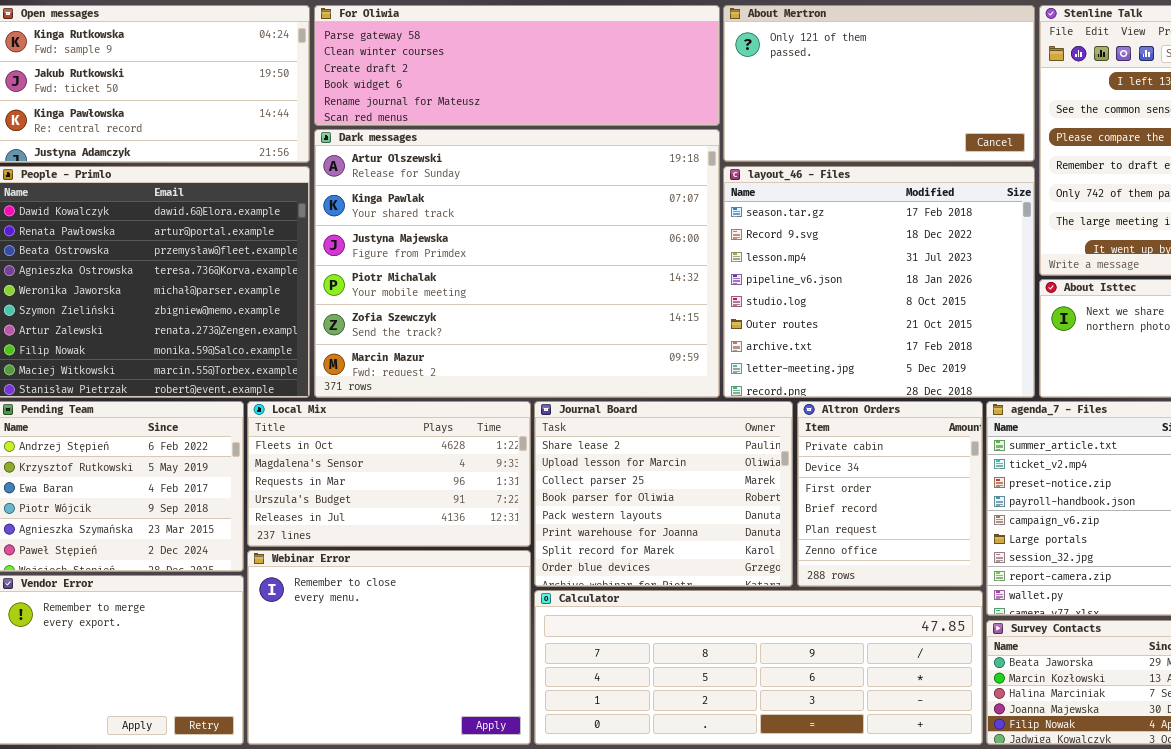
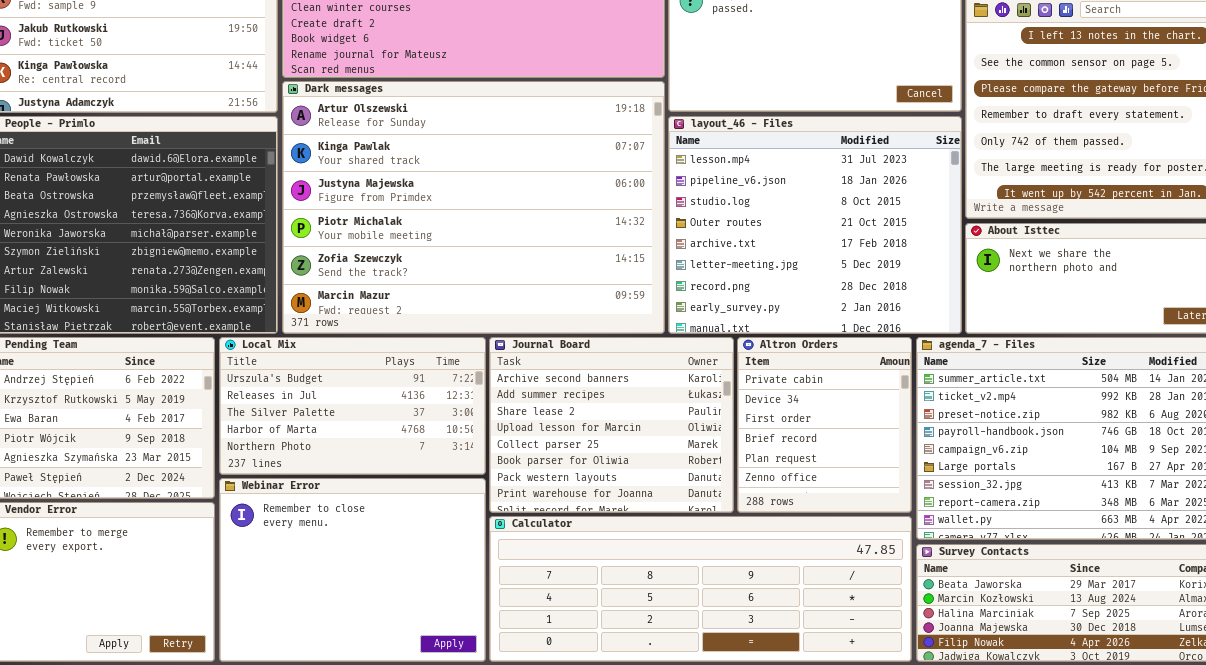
layout_46 - Files: [723,166,1035,398] -> [668,116,962,334], scrolled down 2 rows
Local Mix: [247,401,531,547] -> [219,337,486,475], scrolled down 3 rows
Journal Board: [534,401,793,587] -> [489,337,734,513], scrolled up 2 rows

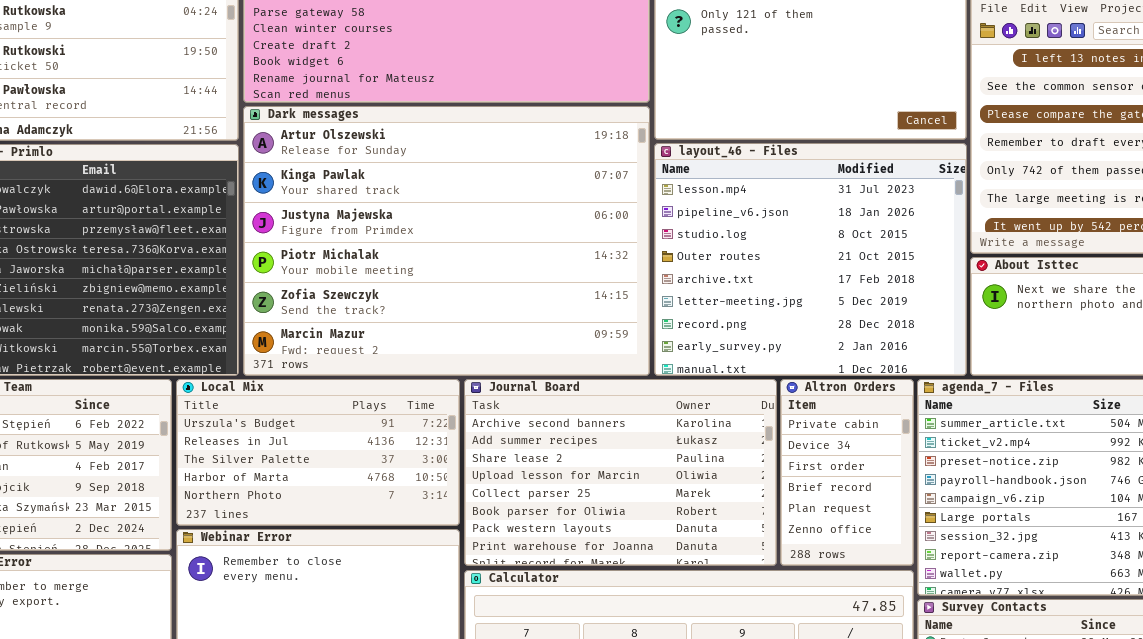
Journal Board: [489,337,734,513] -> [464,379,777,566], resized
Altron Orders: [737,337,912,513] -> [780,379,914,566], resized

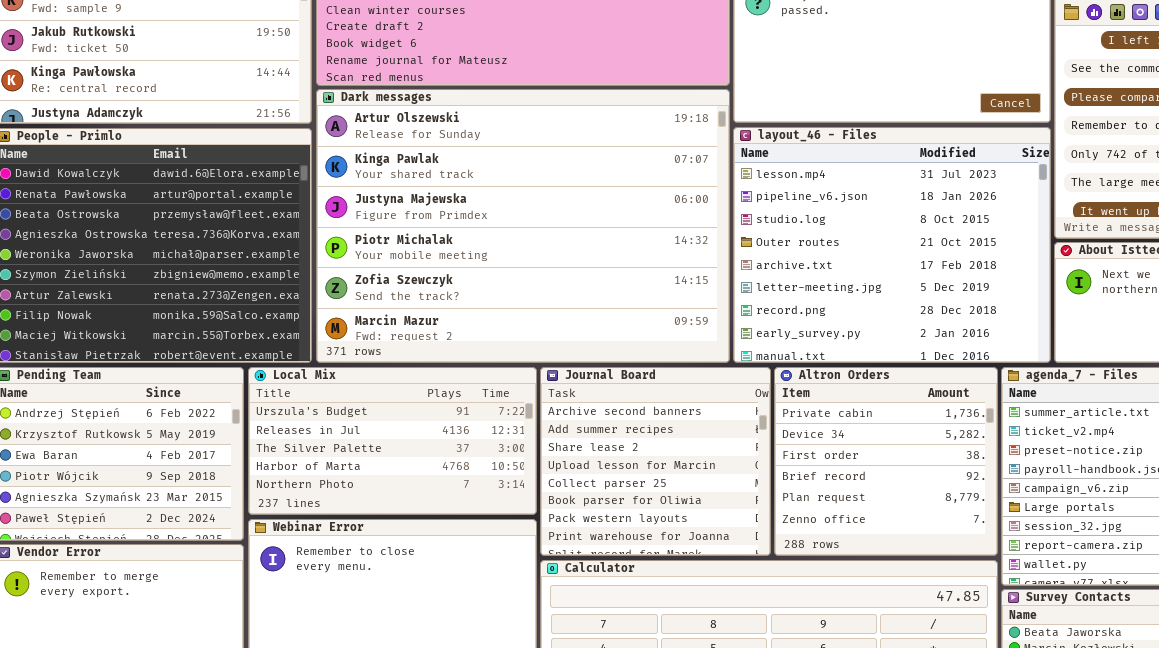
Journal Board: [464,379,777,566] -> [540,367,771,556], resized
Altron Orders: [780,379,914,566] -> [774,367,998,556], resized

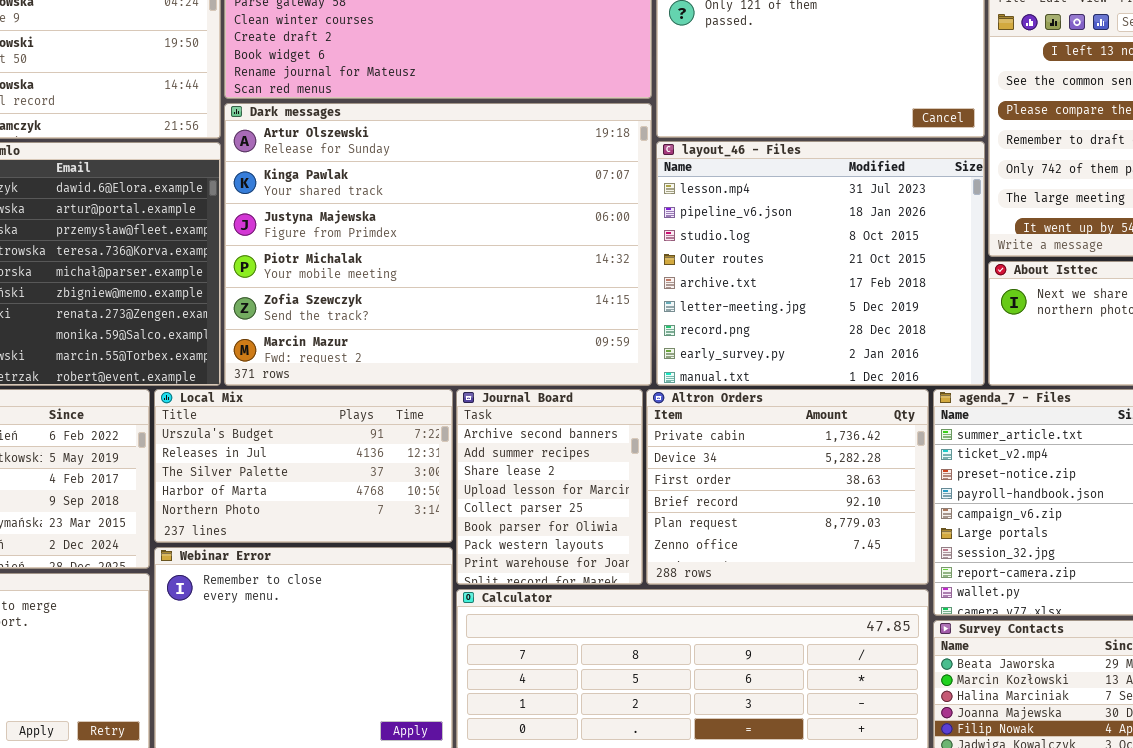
Journal Board: [540,367,771,556] -> [456,389,643,585], resized
Altron Orders: [774,367,998,556] -> [646,389,929,585], resized

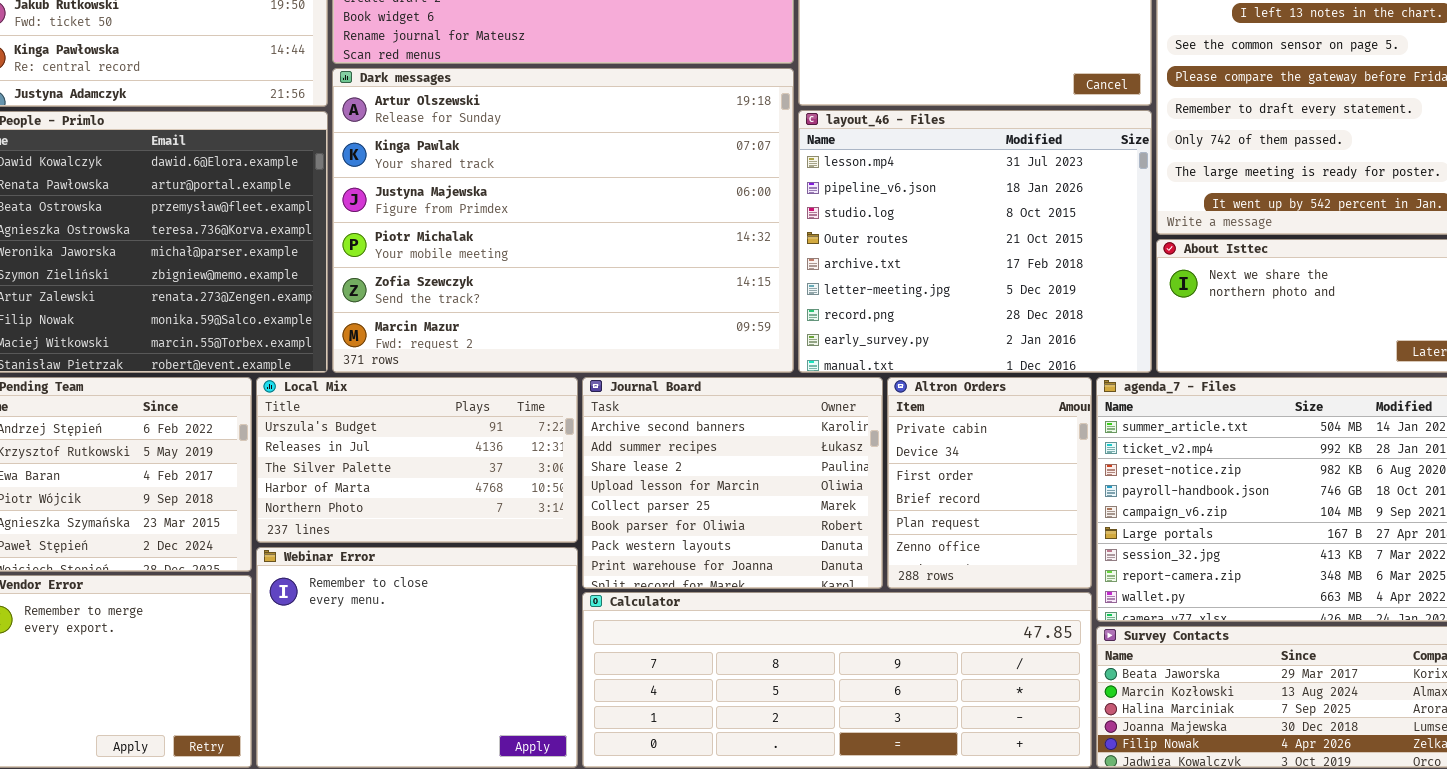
Journal Board: [456,389,643,585] -> [582,377,883,589], resized
Altron Orders: [646,389,929,585] -> [887,377,1092,589], resized

